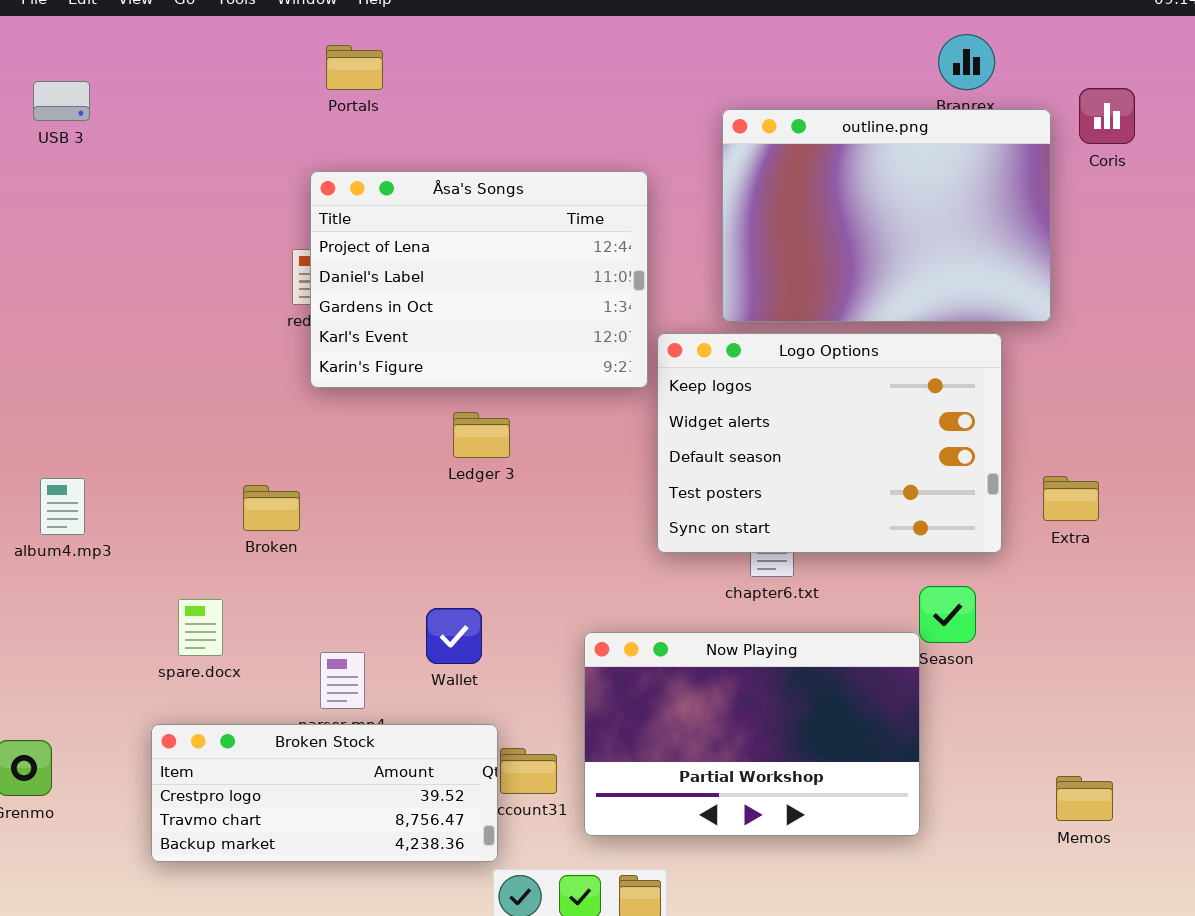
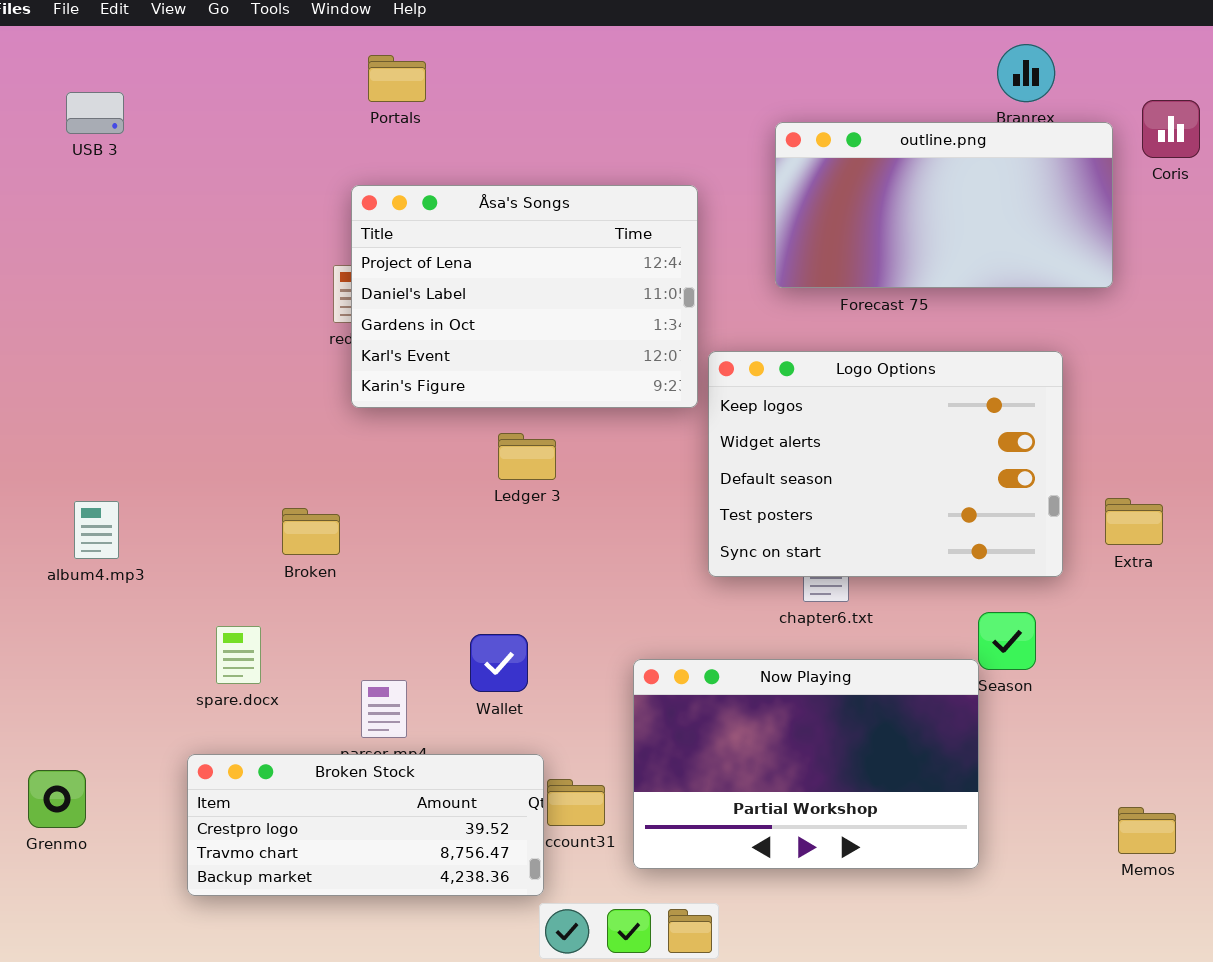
outline.png: [722,109,1051,322] -> [775,122,1113,288], resized

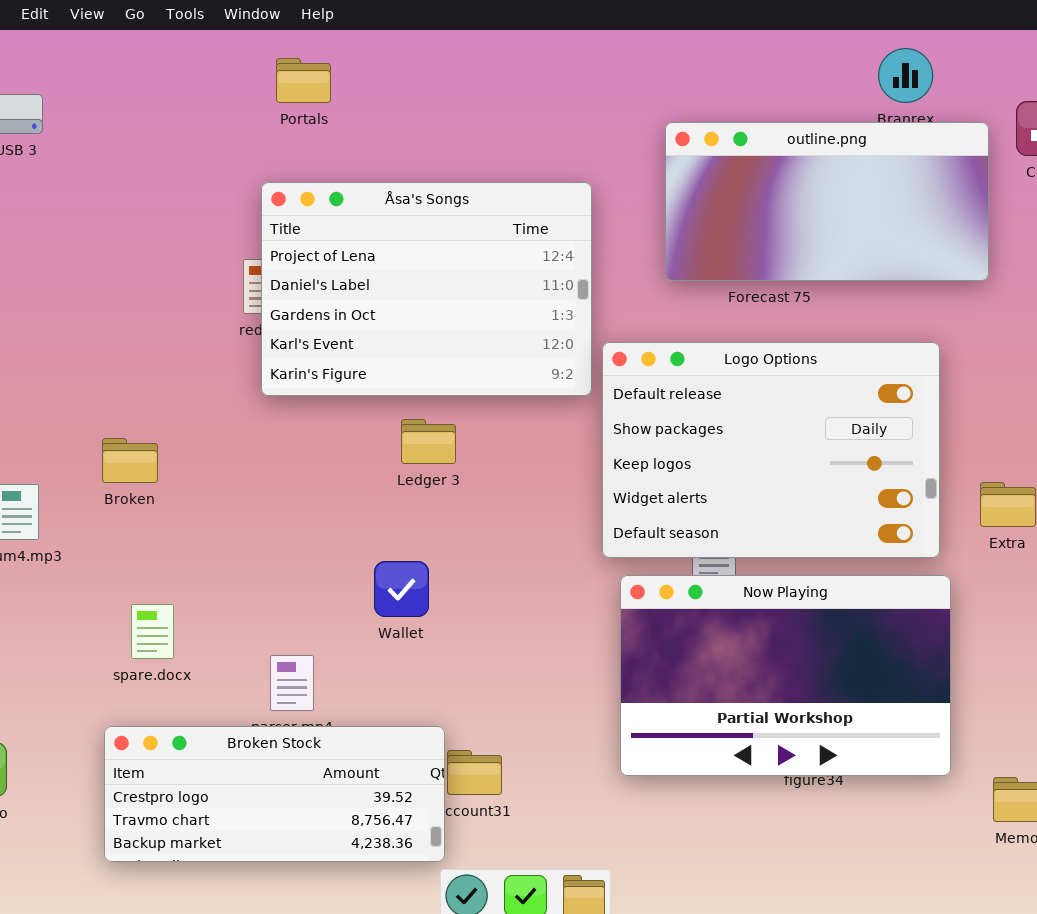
Logo Options: [708,351,1063,577] -> [602,342,940,558], scrolled up 2 rows
Broken: [282,508,340,555] -> [102,438,158,483], moved
Wallet: [470,634,528,692] -> [374,561,429,617], moved
Now Playing: [633,659,979,869] -> [620,575,951,776], moved

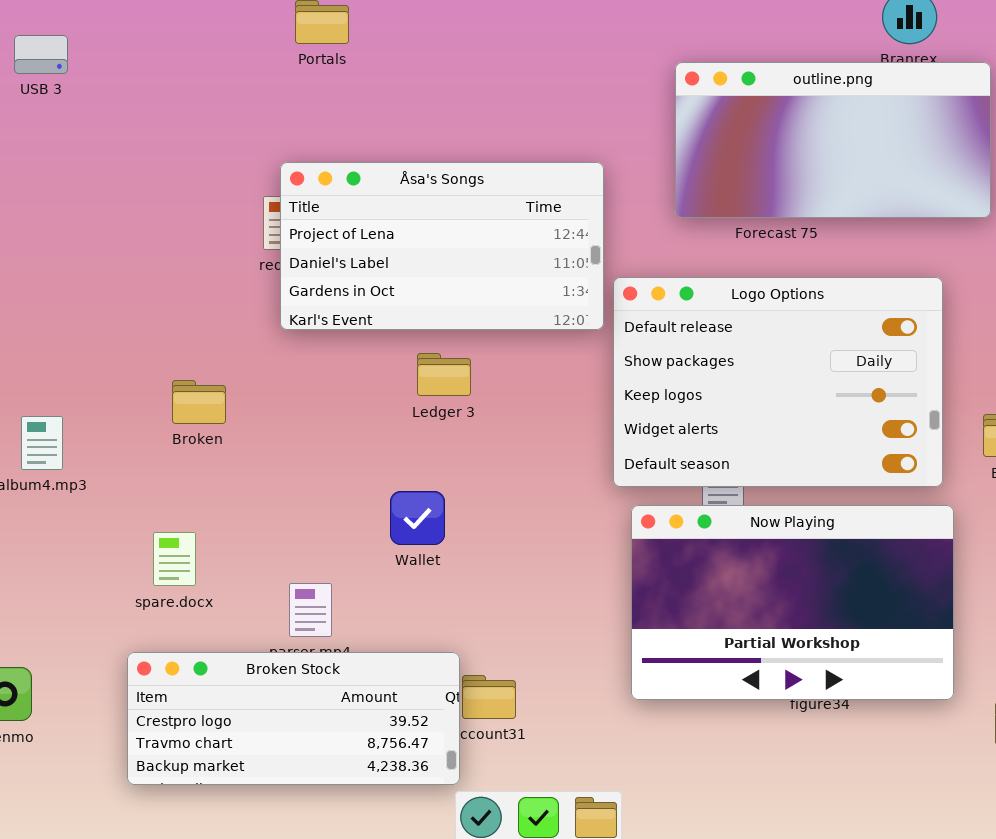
Åsa's Songs: [261,182,592,396] -> [280,162,604,330], resized
Broken: [102,438,158,483] -> [172,380,226,424], moved

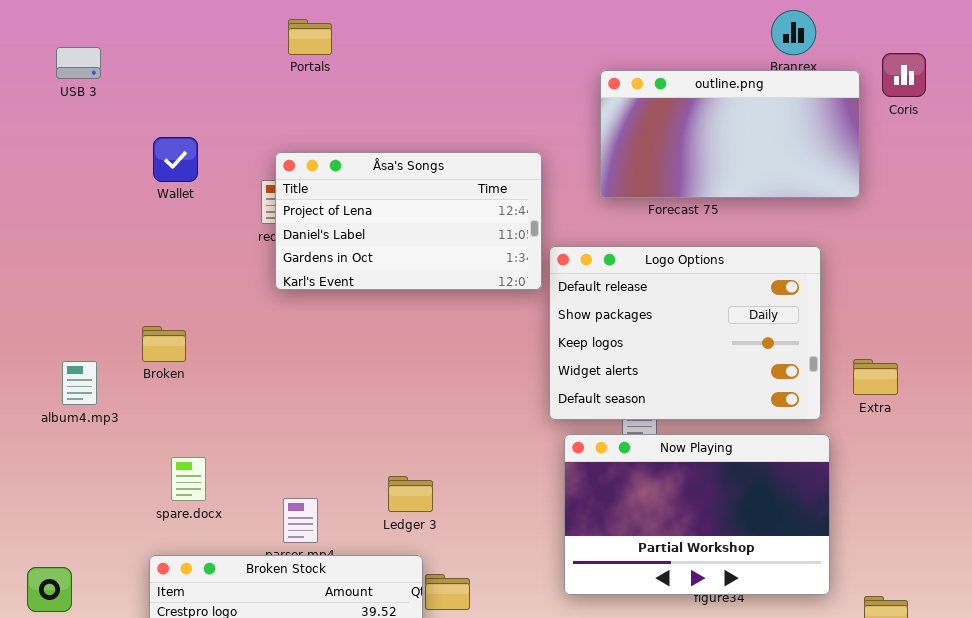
Ledger 3: [417,353,471,396] -> [388,476,433,512], moved
Broken: [172,380,226,424] -> [142,326,186,362], moved
Wallet: [390,491,445,545] -> [153,137,198,182], moved

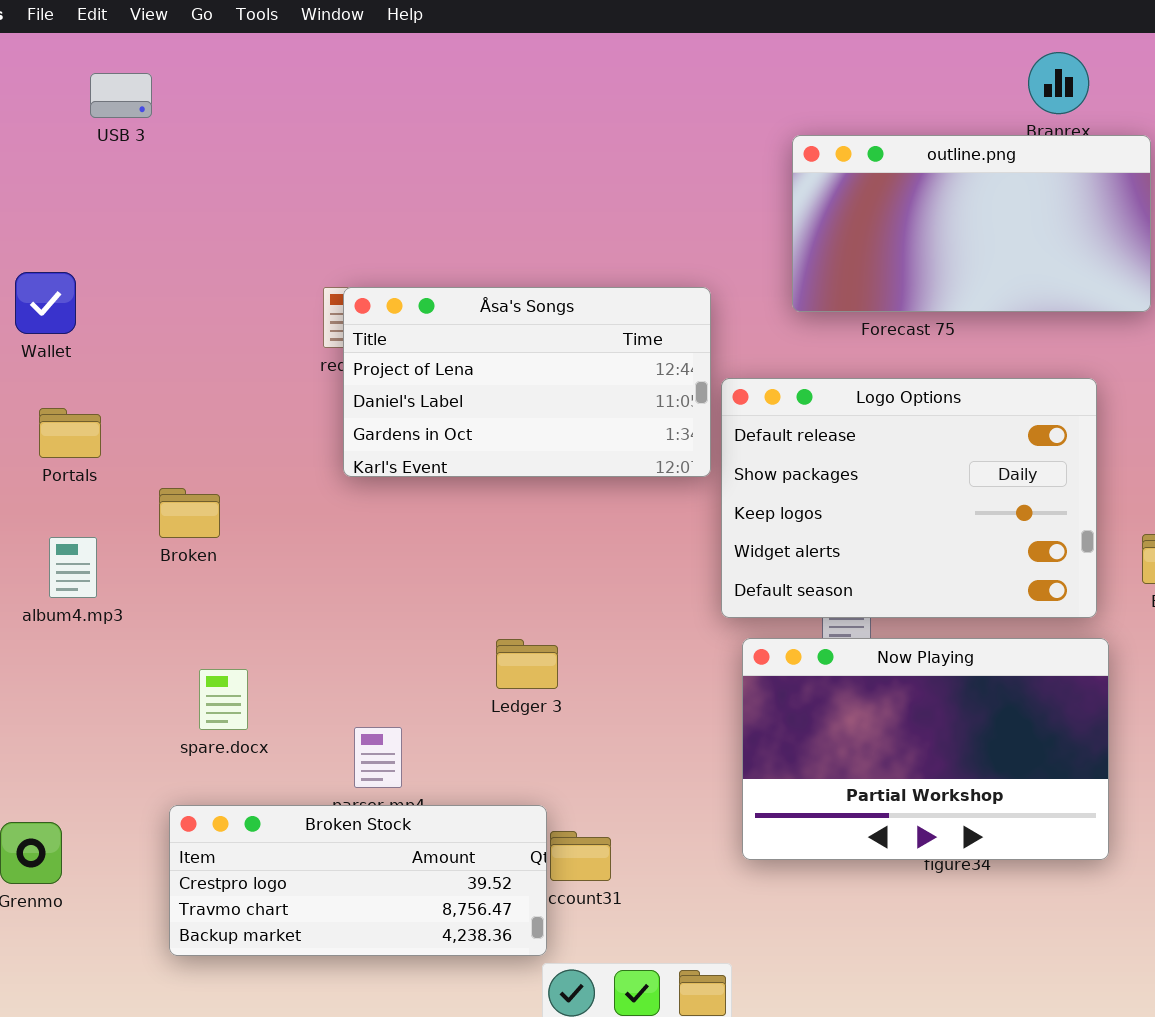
Portals: [288,19,332,55] -> [39,408,101,458], moved
USB 3: [56,47,101,79] -> [90,73,152,118], moved
Wallet: [153,137,198,182] -> [15,272,76,334], moved
Åsa's Songs: [275,152,542,290] -> [343,287,711,477], moved
Ledger 3: [388,476,433,512] -> [496,639,558,689], moved

